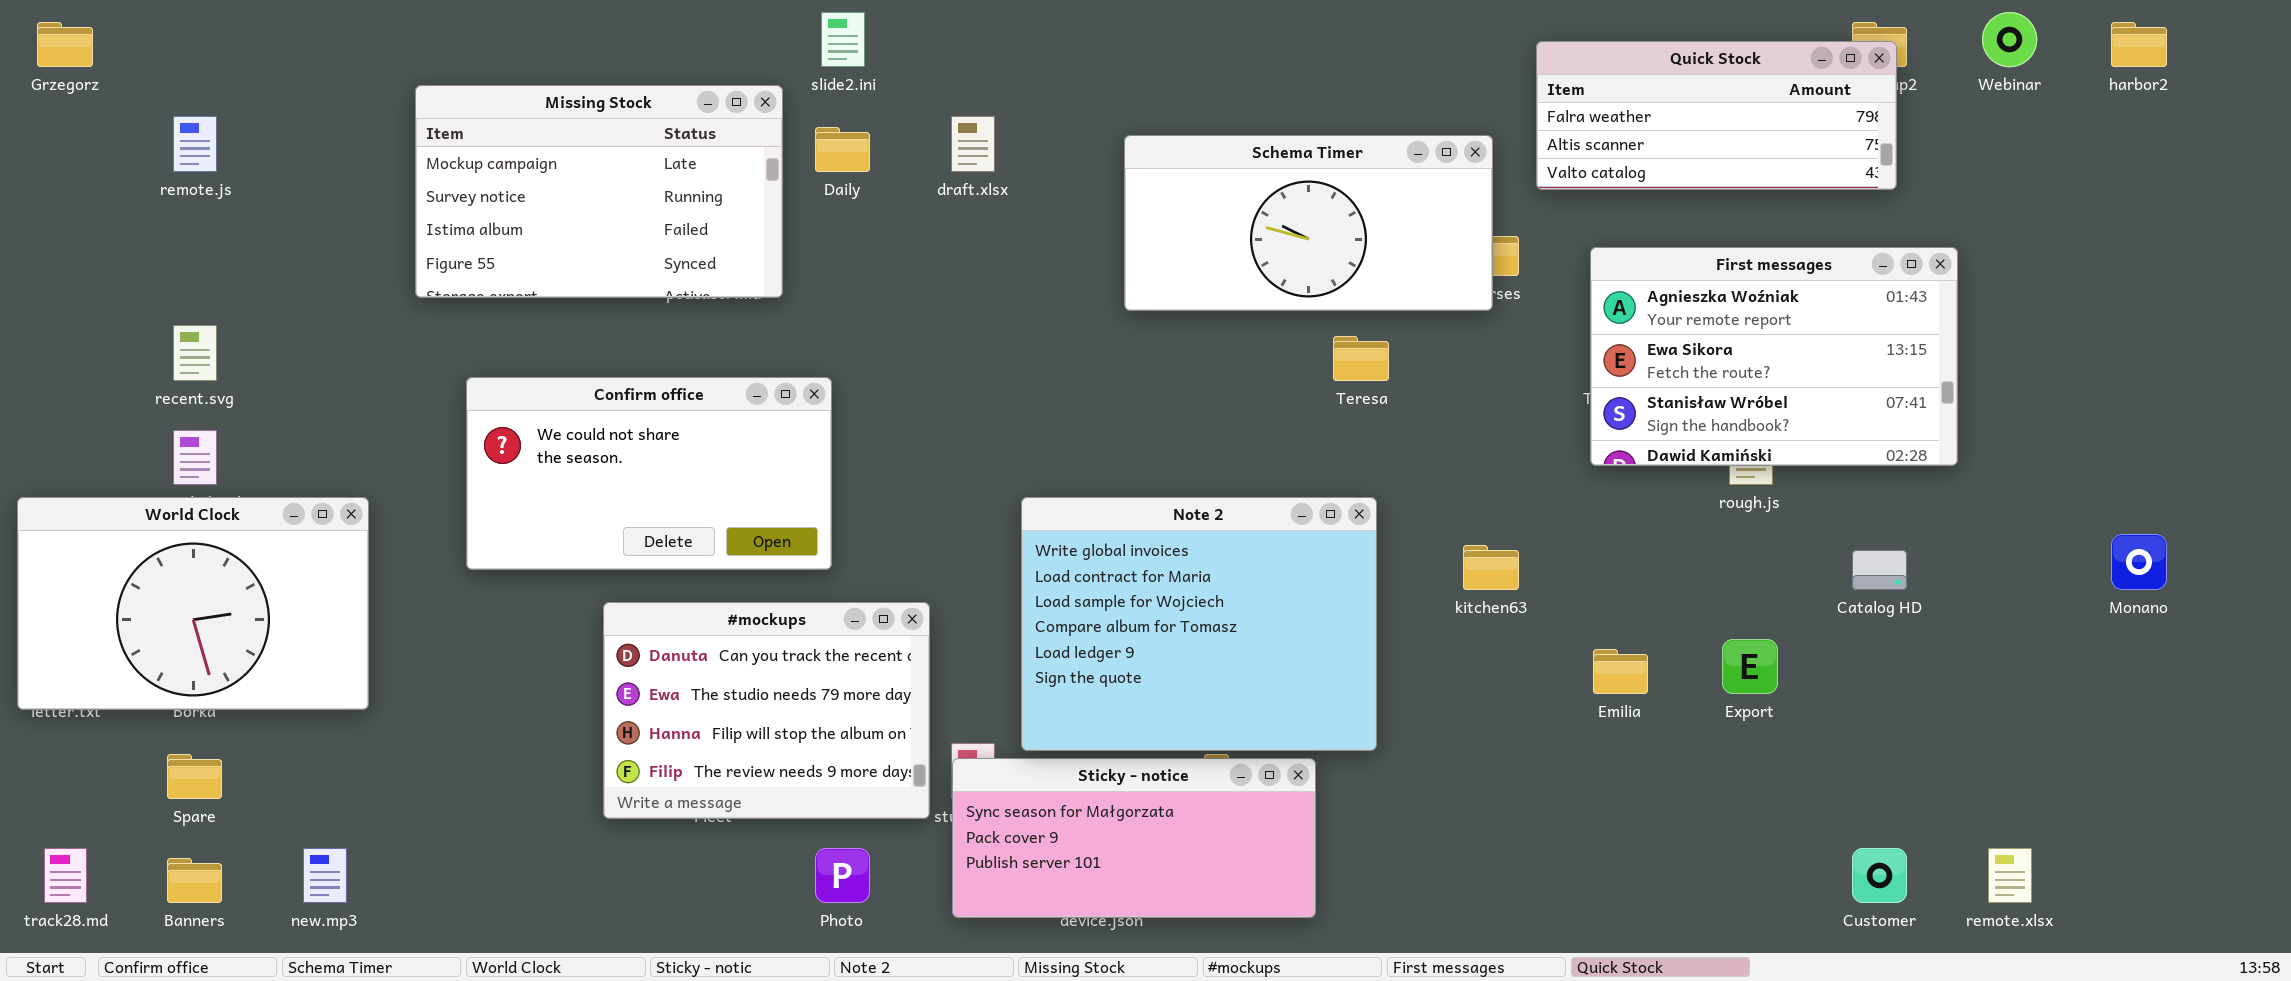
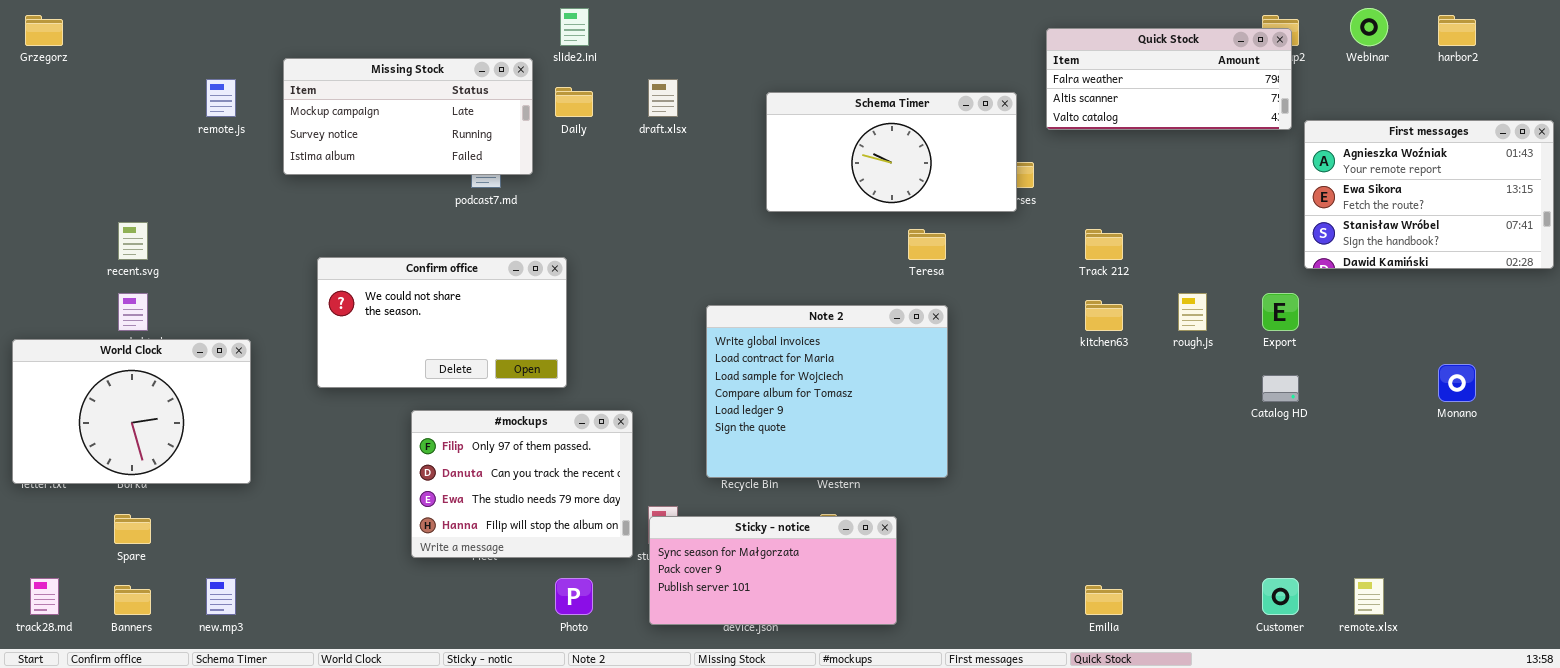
Missing Stock: [415,85,783,298] -> [283,58,533,175], resized
remote.js: [173,116,217,172] -> [206,79,236,117], moved
First messages: [1590,247,1958,466] -> [1304,120,1554,269], moved
Note 2: [1021,497,1377,751] -> [706,305,948,478], moved
kitchen63: [1463,545,1519,590] -> [1085,300,1123,331], moved
#mockups: [603,602,930,819] -> [411,410,633,558], scrolled up 1 row
Export: [1722,639,1778,694] -> [1262,293,1299,331], moved
Emilia: [1593,649,1648,694] -> [1085,585,1123,615], moved

